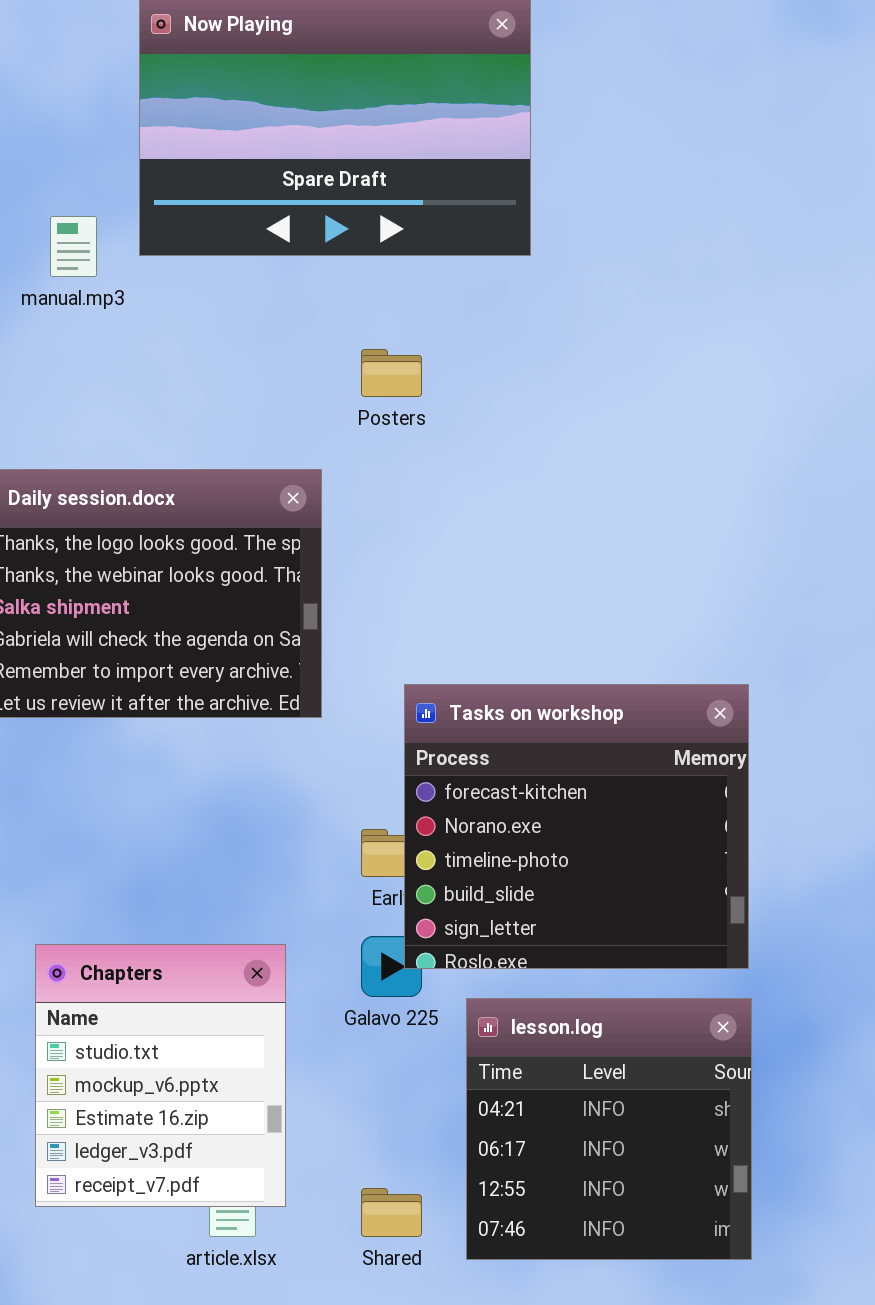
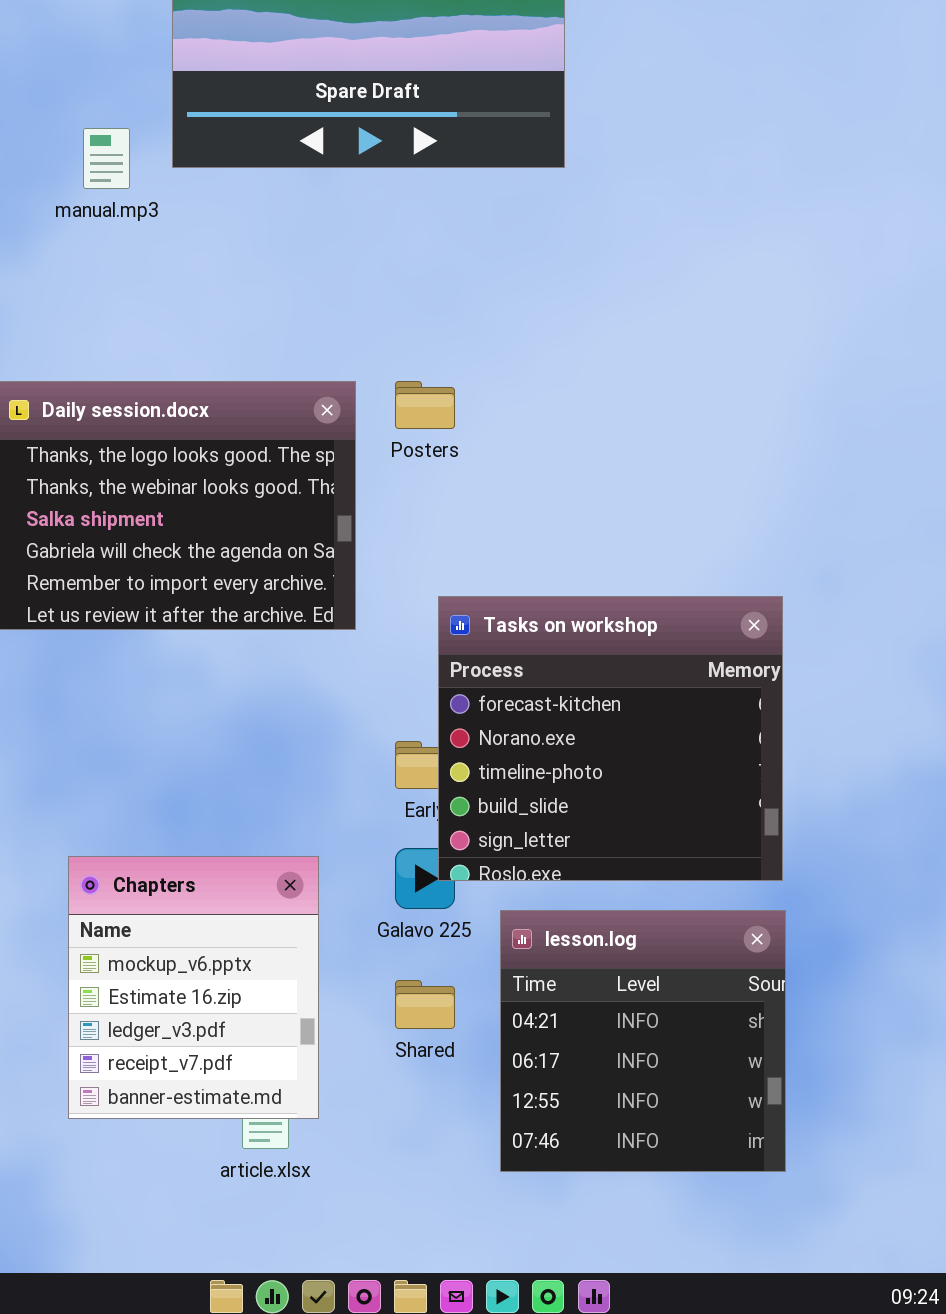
Posters: [361,349,422,397] -> [395,381,455,429], moved
Chapters: [35,944,286,1207] -> [68,856,319,1119], scrolled down 1 row
Shared: [361,1188,422,1237] -> [395,980,455,1029], moved

